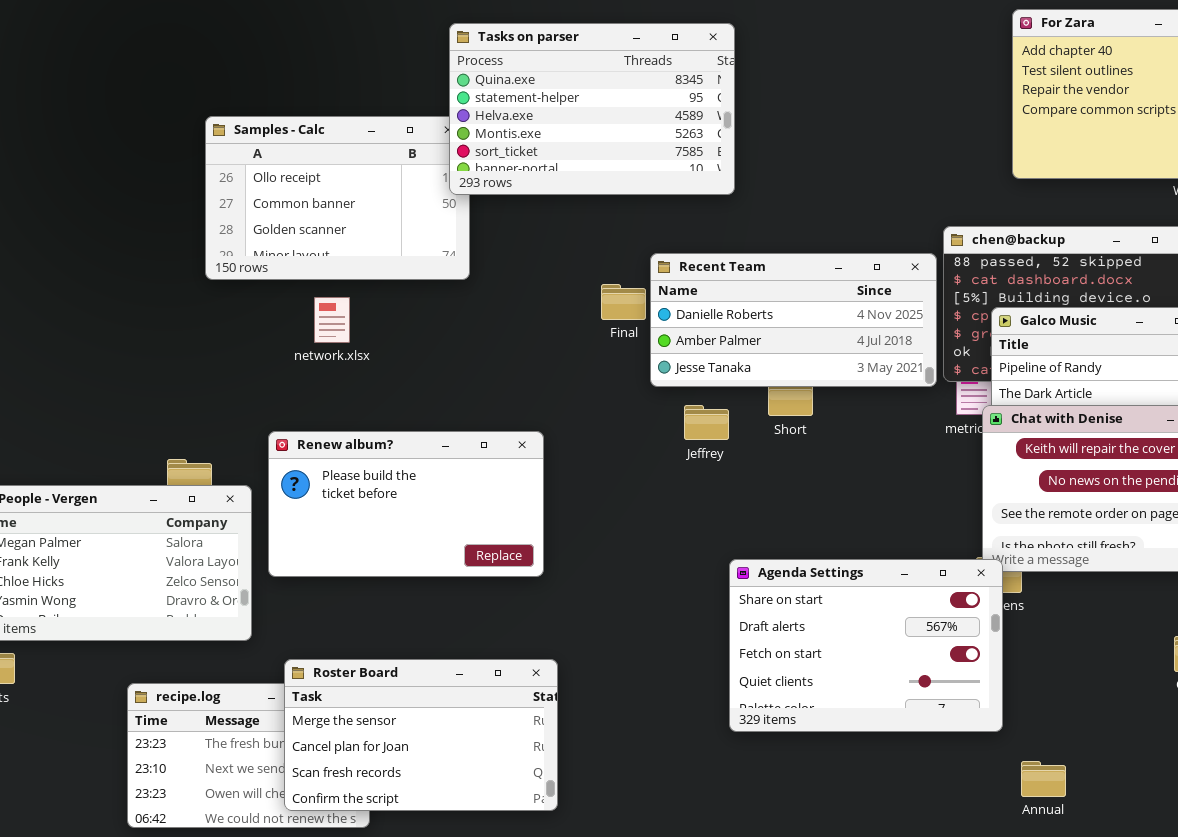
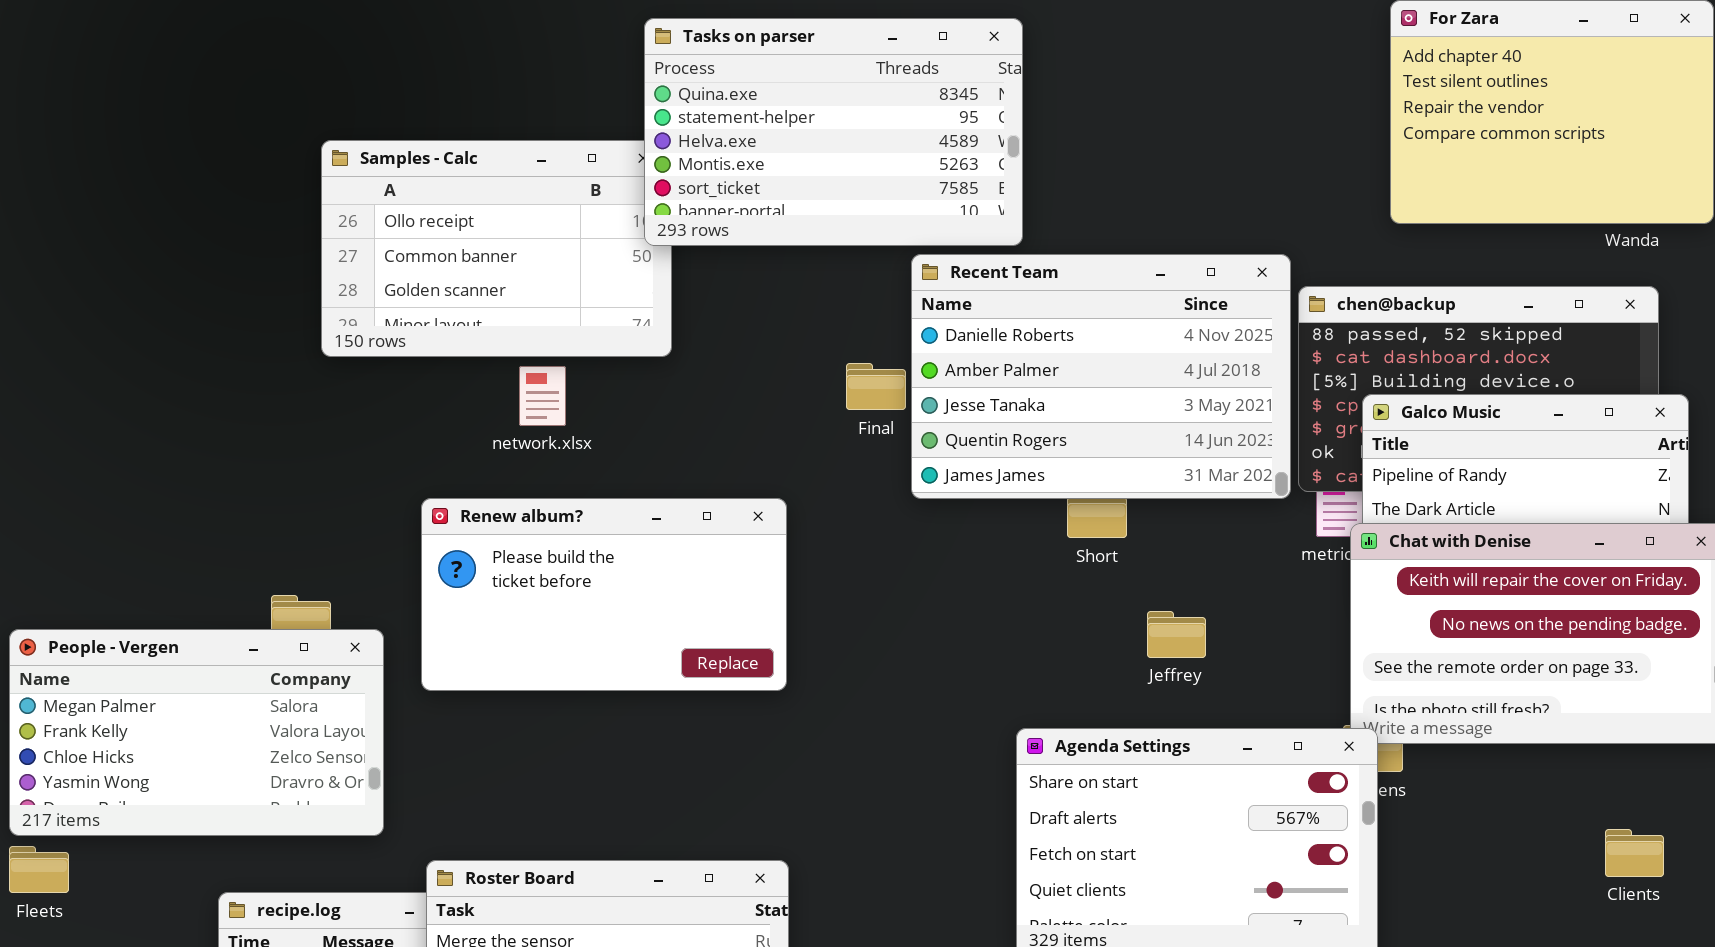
Recent Team: [650,253,937,387] -> [911,254,1291,499], resized
network.xlsx: [314,297,350,343] -> [519,366,566,426], moved
Jeffrey: [684,405,729,440] -> [1147,611,1206,658], moved
Renew album?: [268,431,544,577] -> [421,498,787,691], moved

